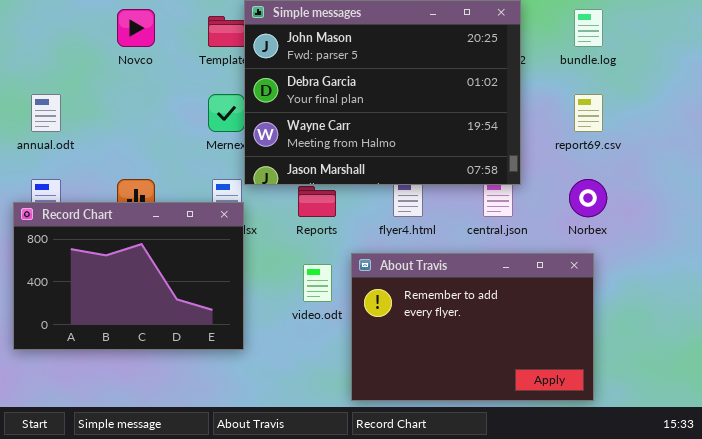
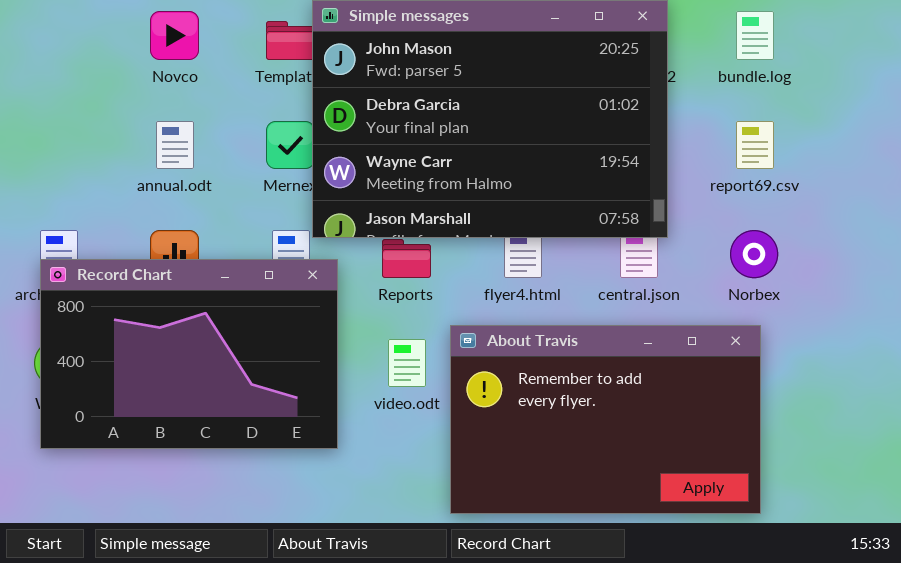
annual.odt: [31,94,61,132] -> [156,121,194,169], moved
Record Chart: [13,202,244,350] -> [40,259,338,449], moved

